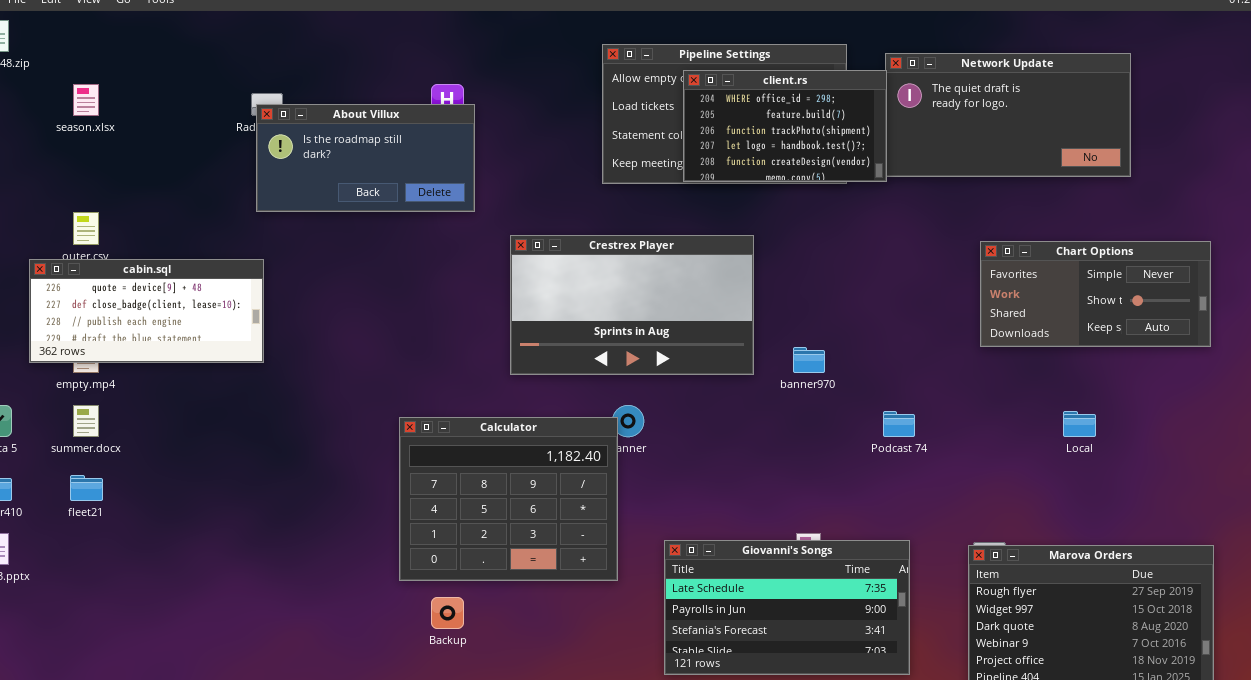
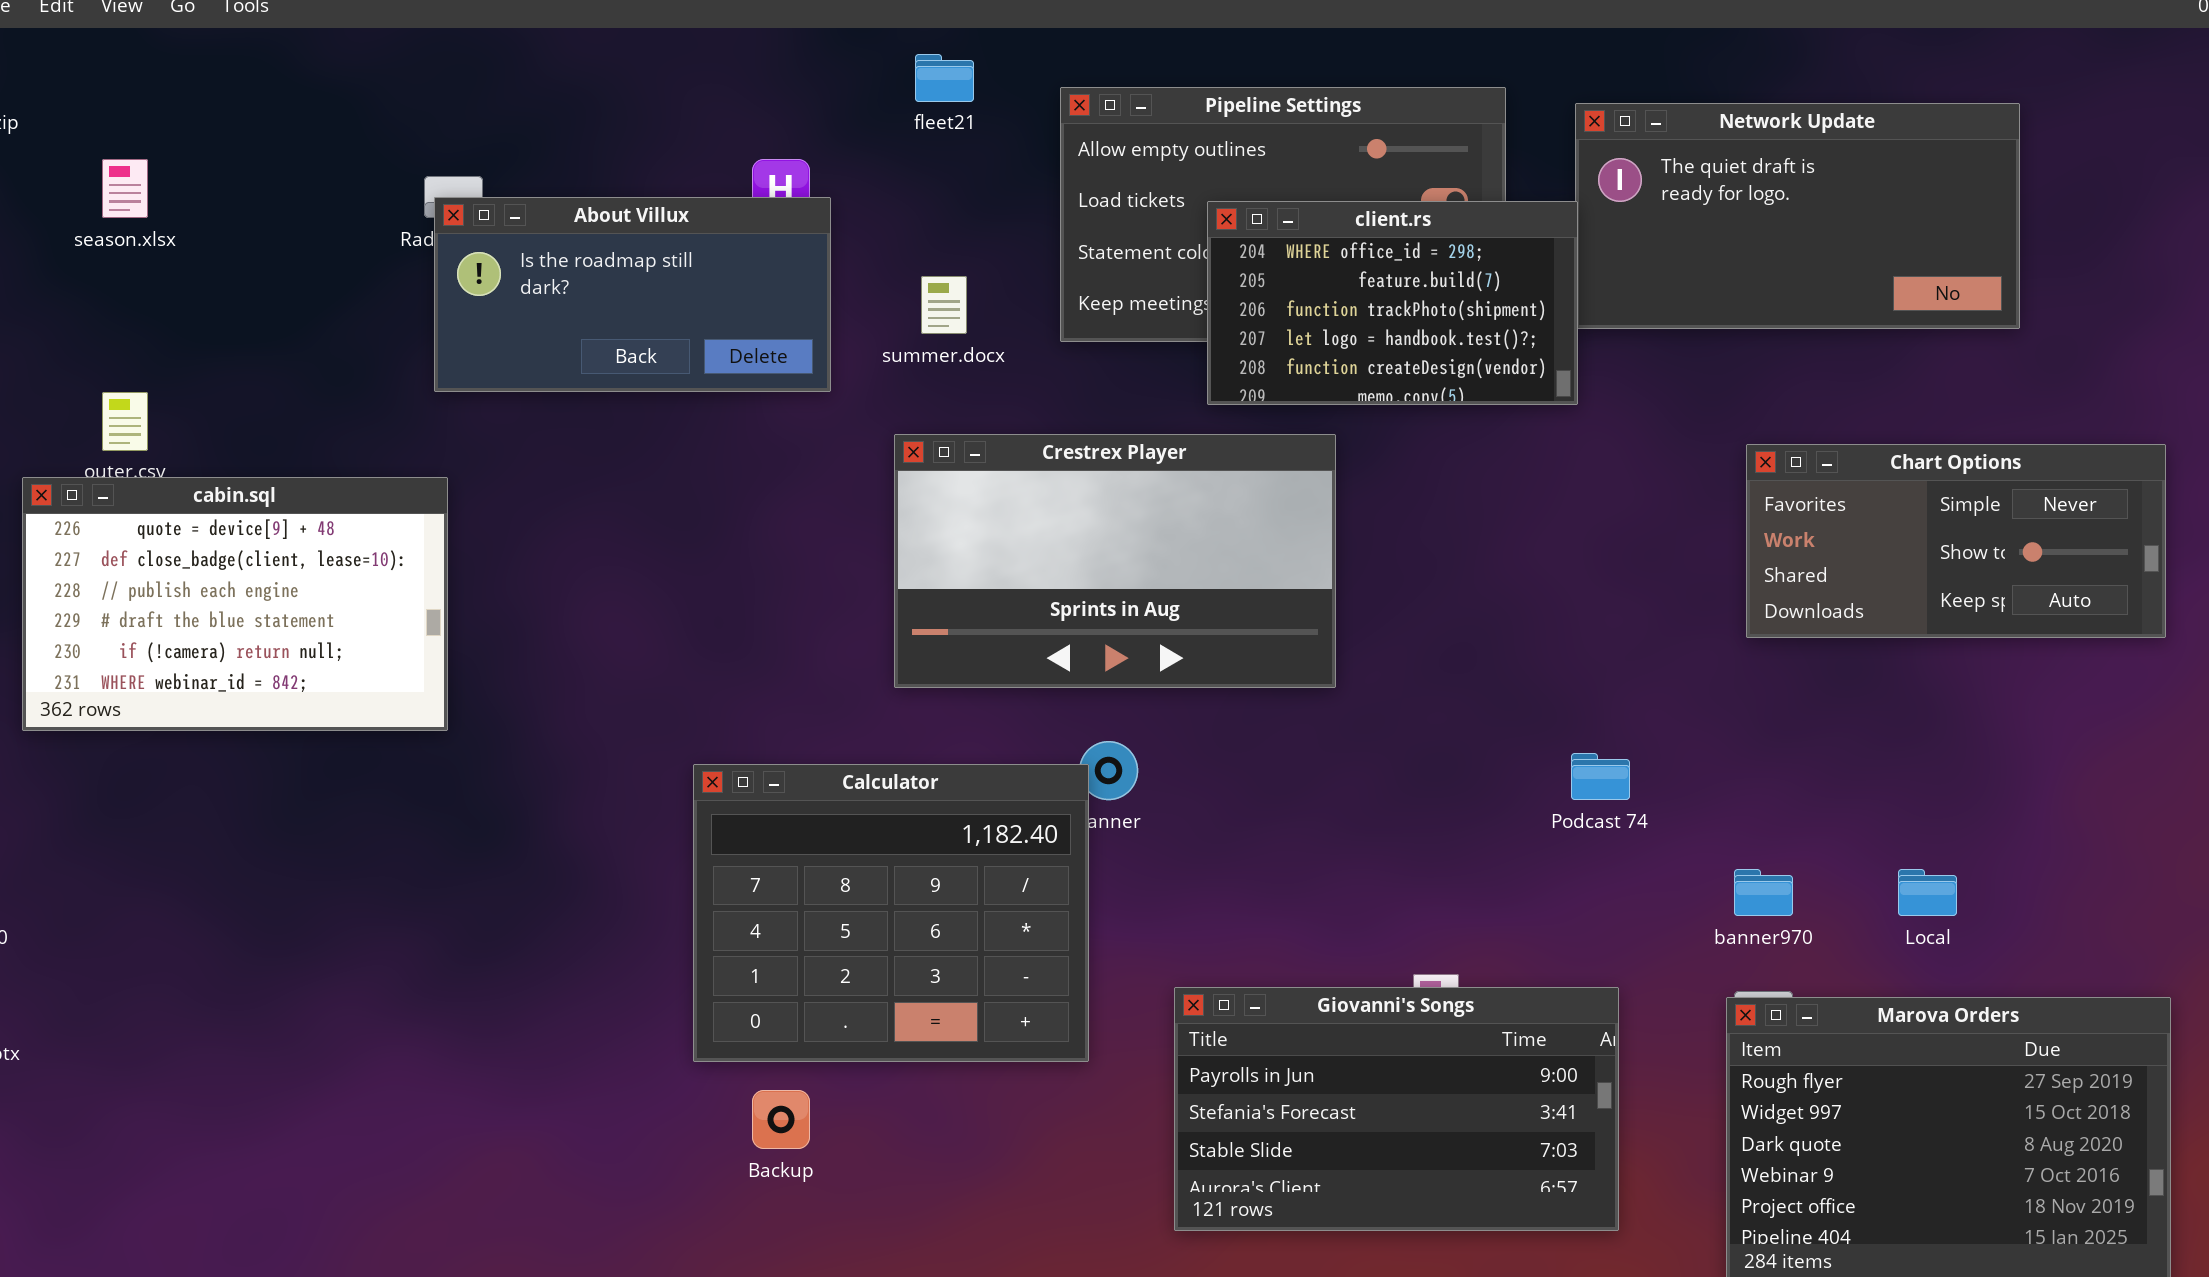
client.rs: [683,70,887,182] -> [1207,201,1578,405], moved
cabin.sql: [29,259,264,363] -> [22,477,448,731], resized
banner970: [793,347,825,373] -> [1734,869,1793,916], moved
summer.docx: [73,405,99,437] -> [921,276,967,334], moved
Local: [1063,411,1096,437] -> [1898,869,1957,916], moved
fleet21: [70,475,103,501] -> [915,54,974,102], moved
Giovanni's Songs: [664,540,910,675] -> [1174,987,1619,1231], scrolled down 1 row

